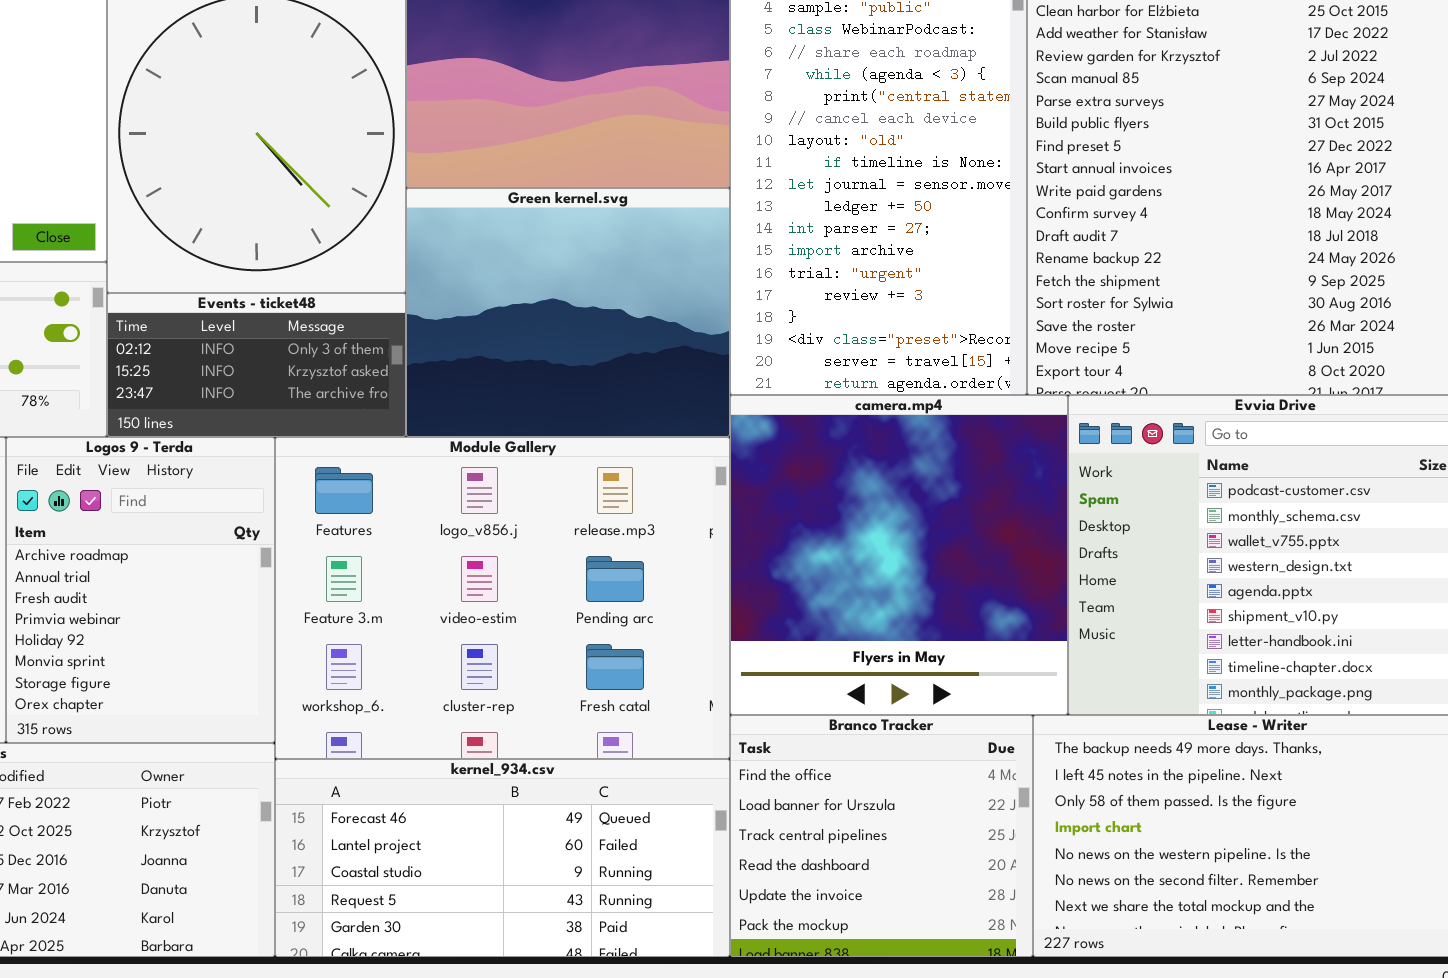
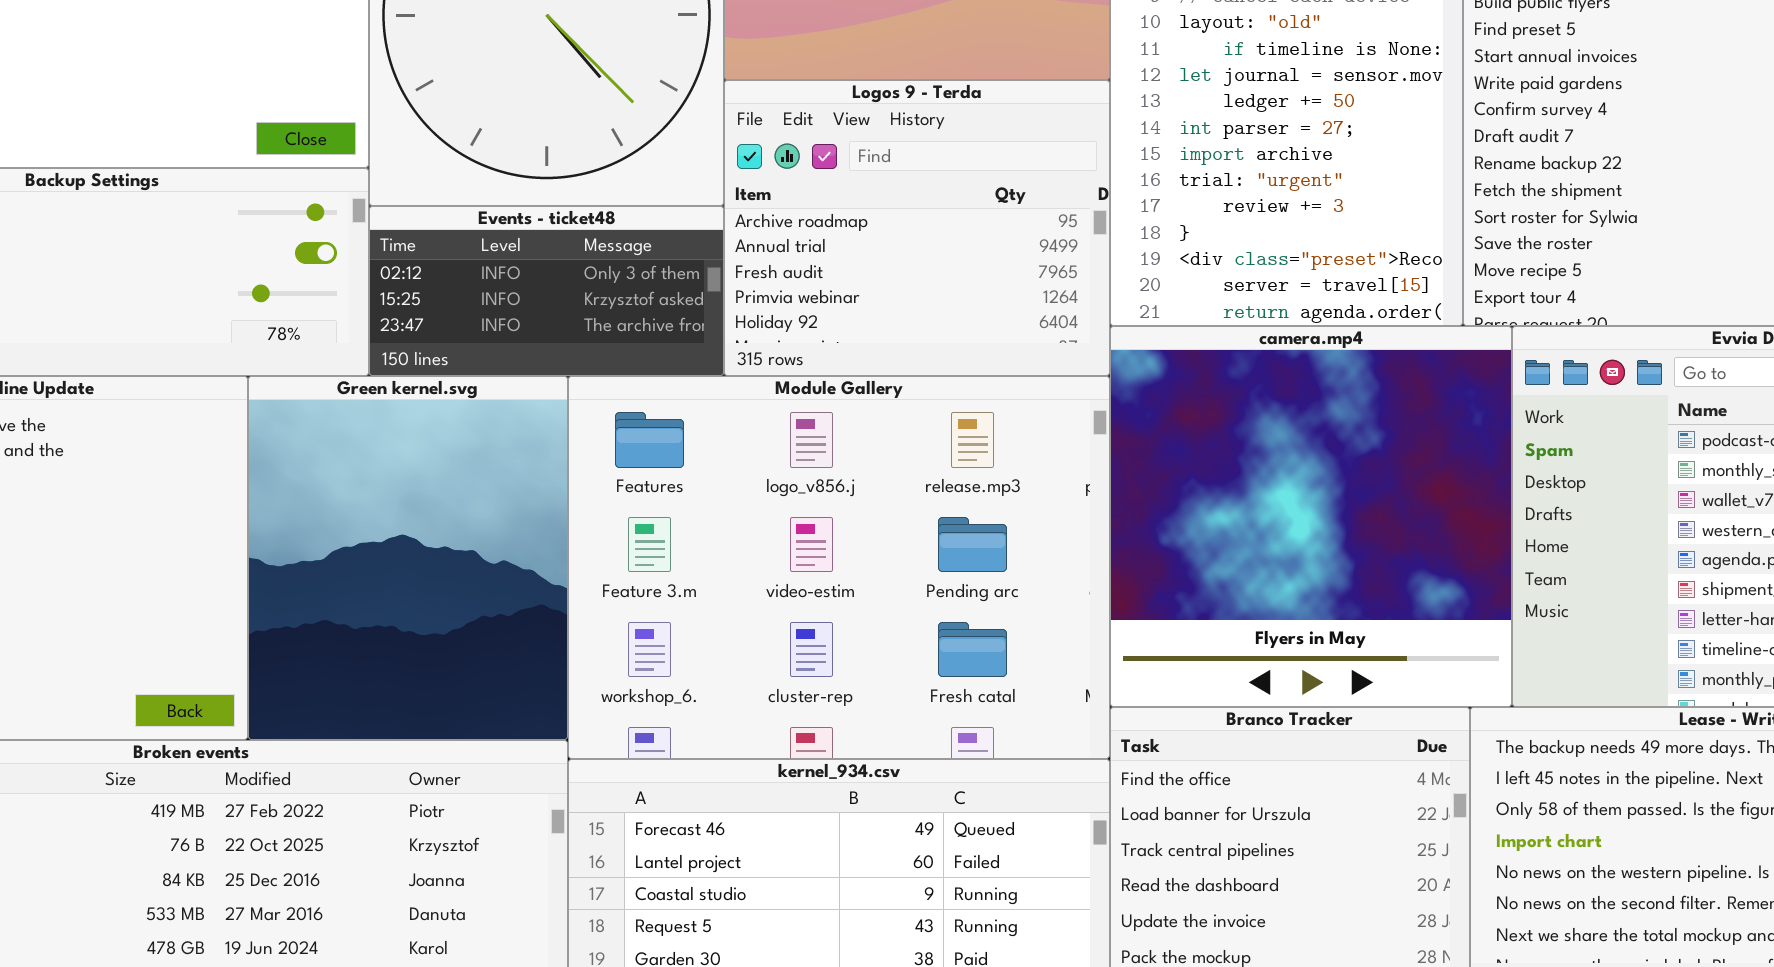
Green kernel.svg: [406,188,730,437] -> [248,376,568,740], moved, resized
Logos 9 - Terda: [6,437,275,743] -> [724,80,1110,376], moved, resized

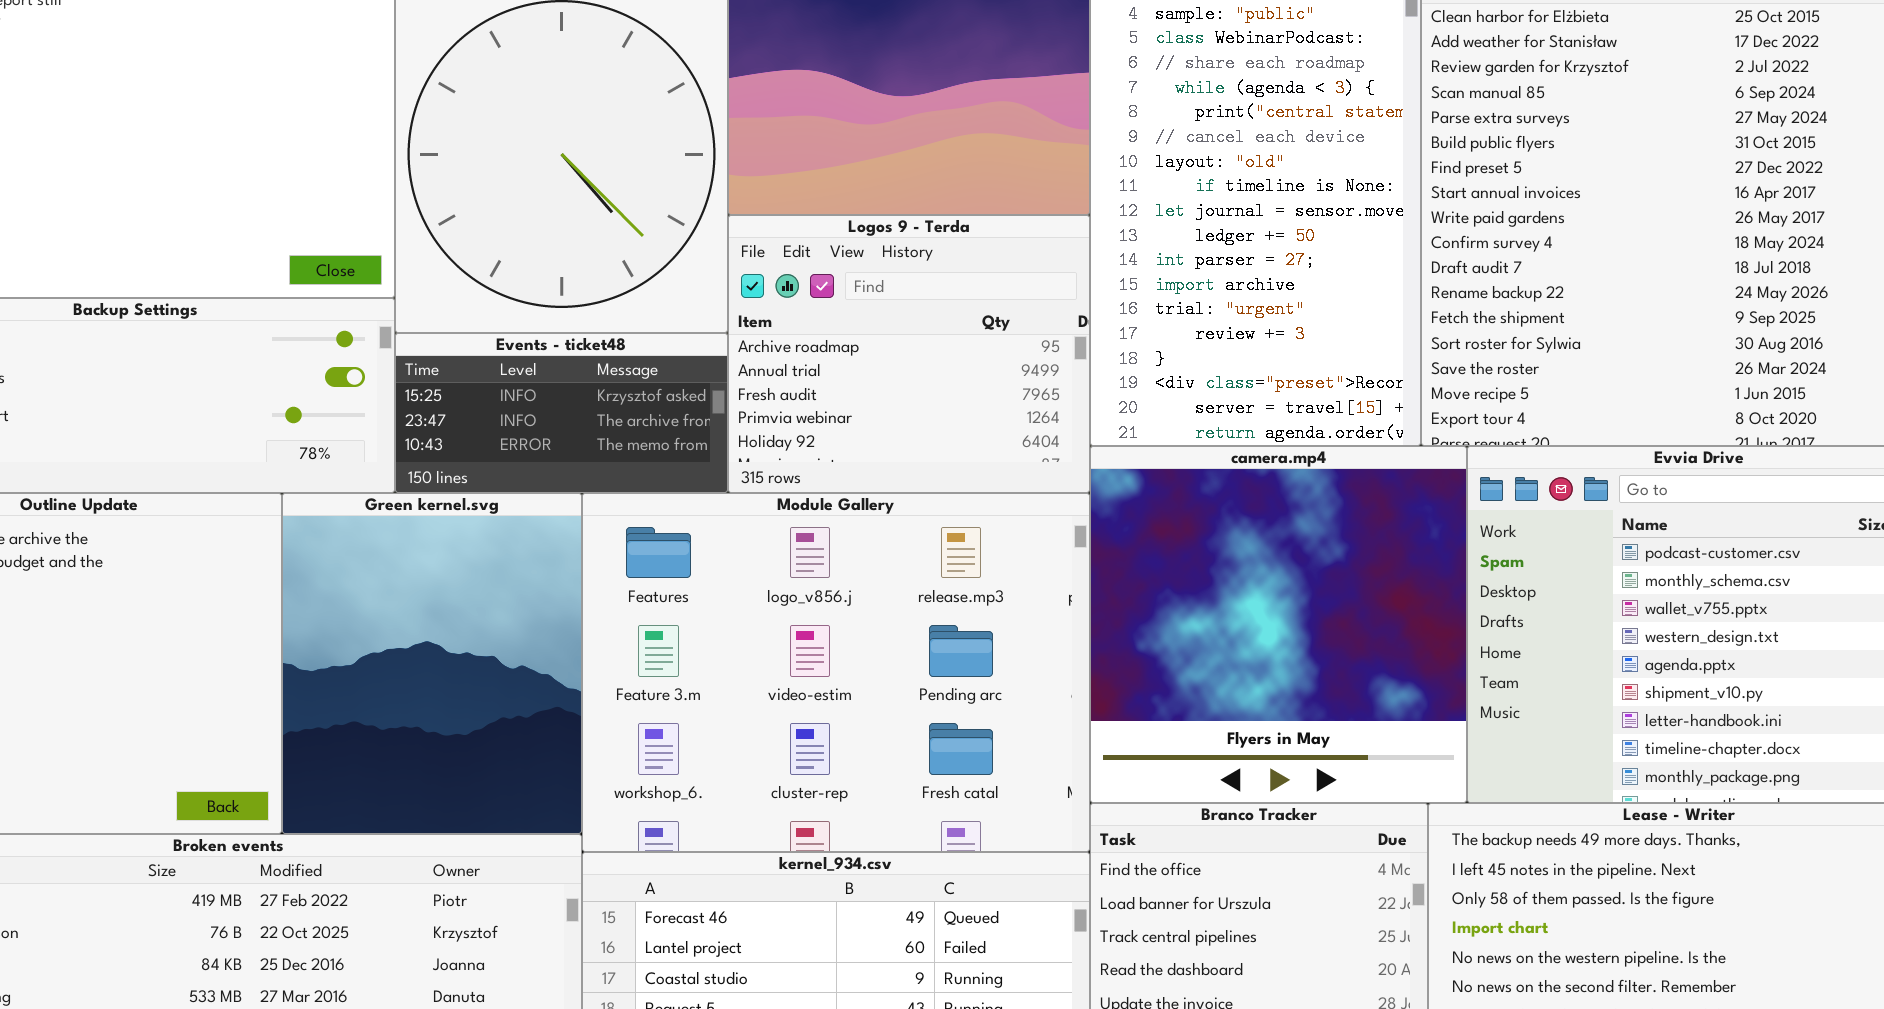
Events - ticket48: [369,206,724,376] -> [395,333,728,493], scrolled down 1 row

